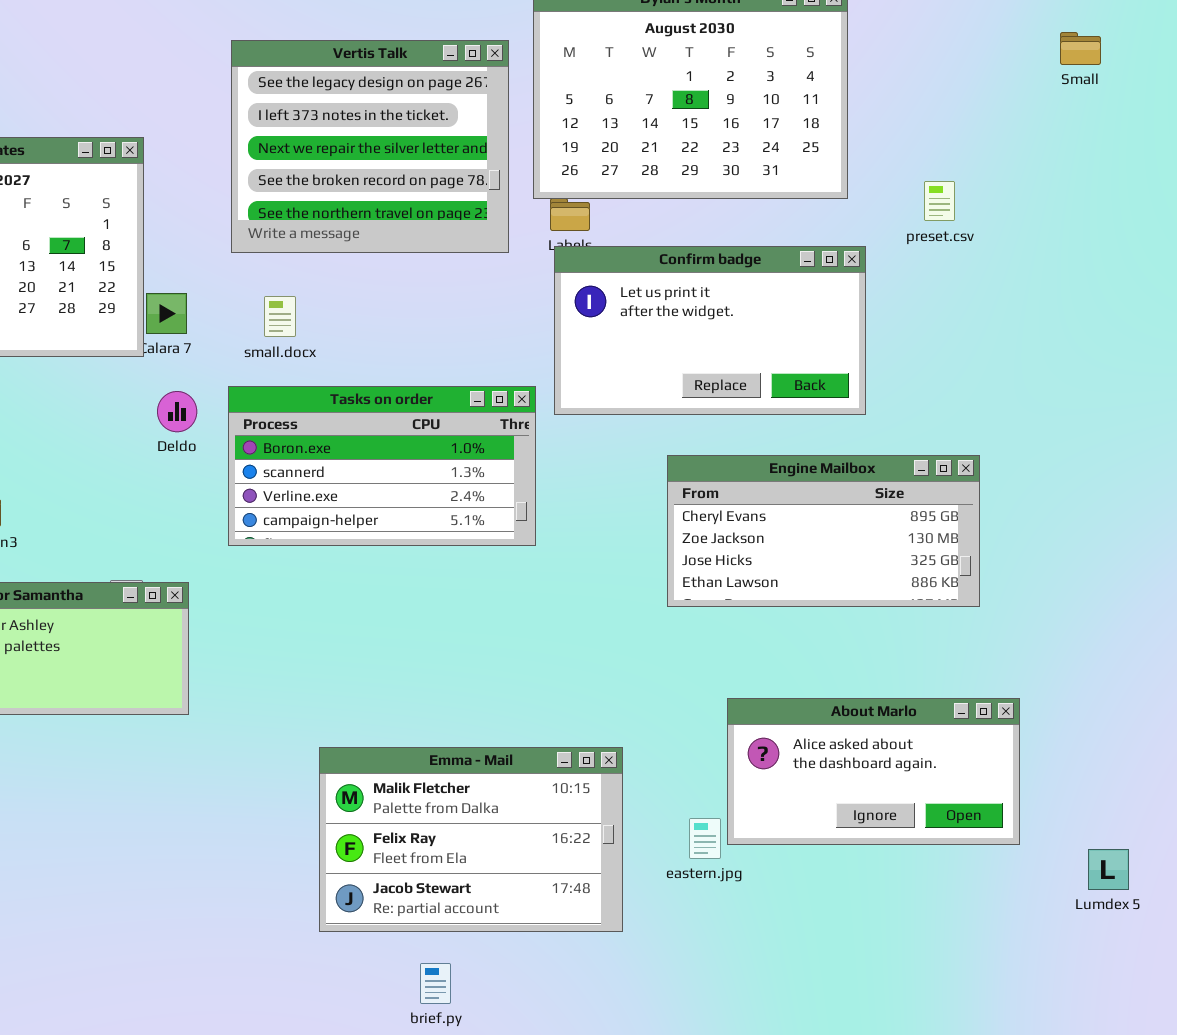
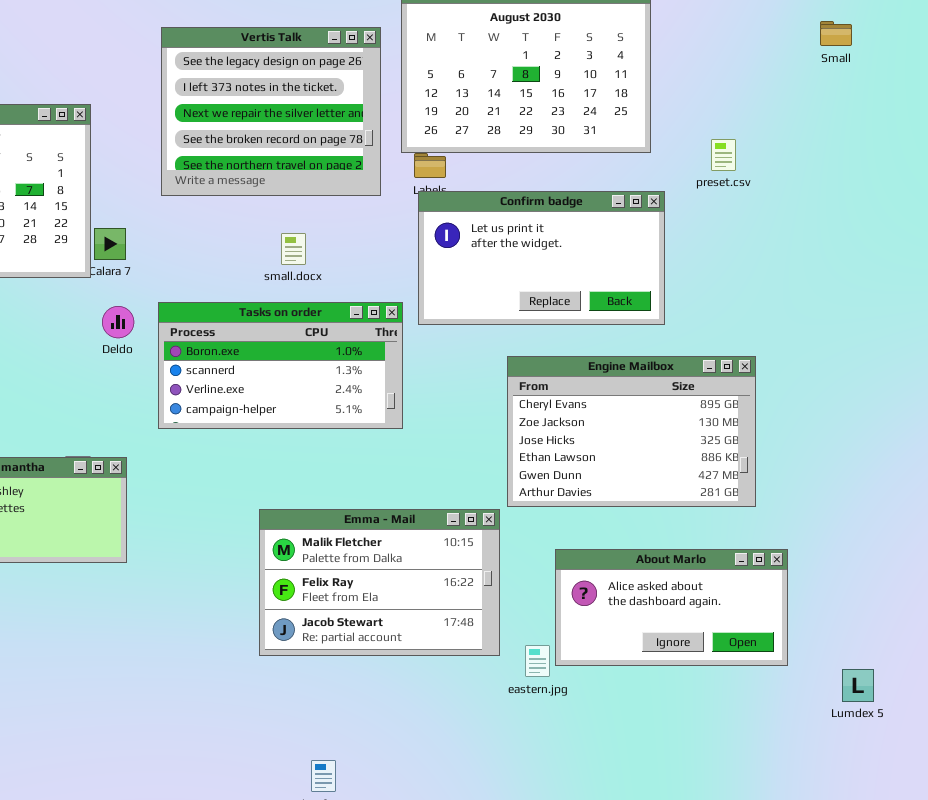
small.docx: [264,296,296,337] -> [281,233,306,265], moved
Engine Mailbox: [667,455,980,607] -> [507,356,756,507], resized
Emma - Mail: [319,747,623,932] -> [259,509,500,656], moved

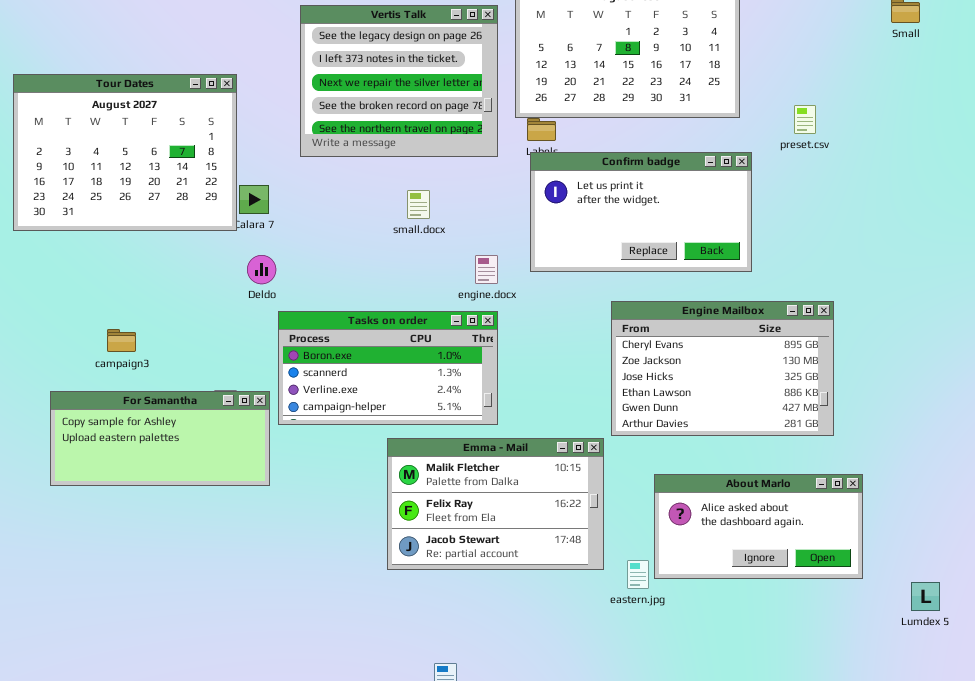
Tasks on order: [158,302,403,429] -> [278,311,498,425], moved

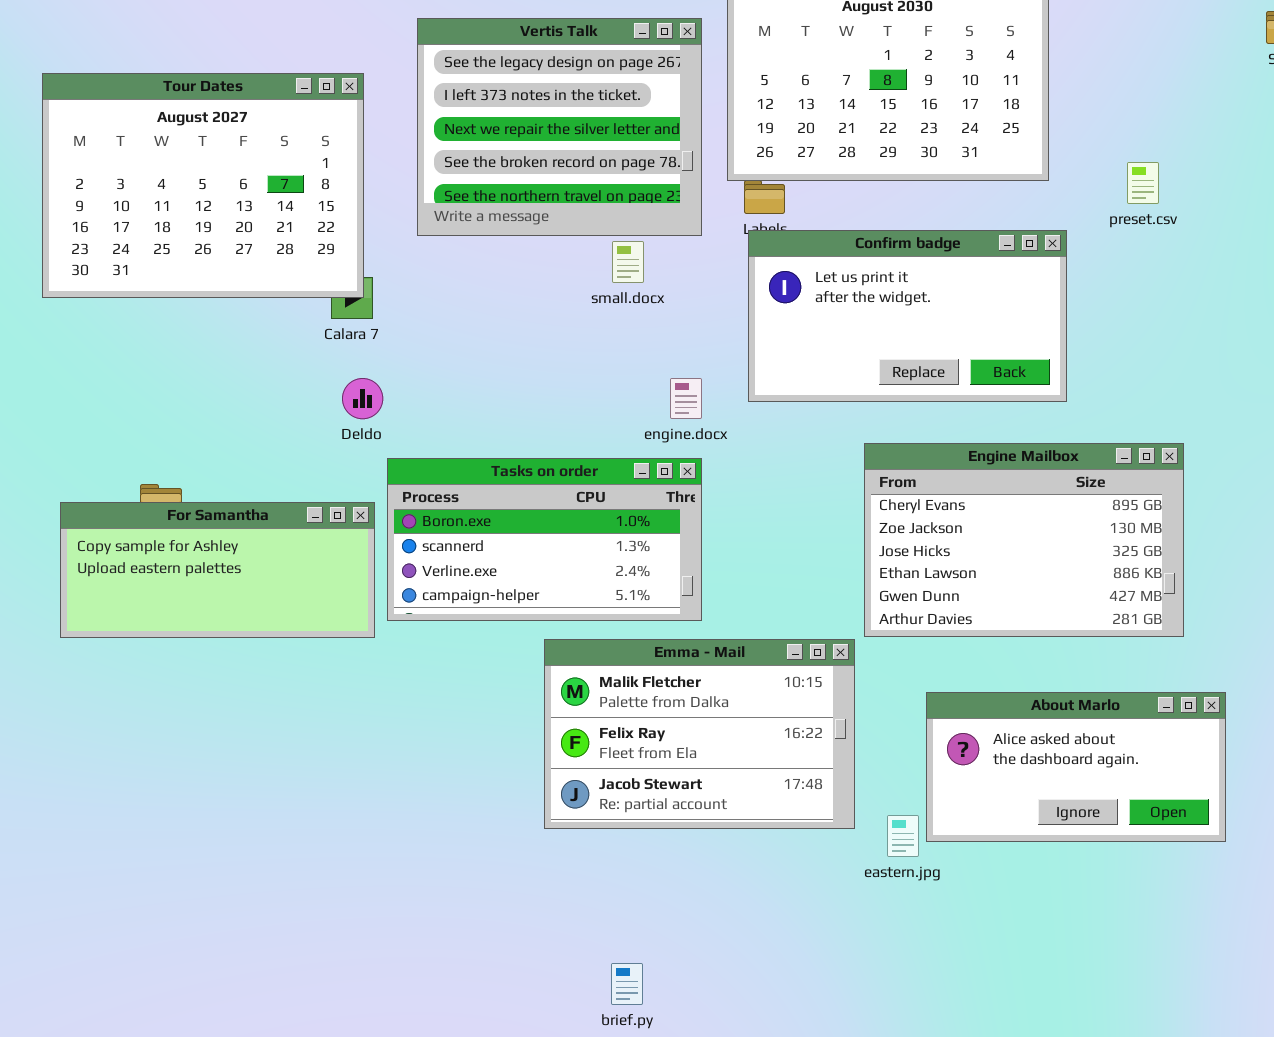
Tour Dates: [13,74,237,231] -> [42,73,364,298], moved
small.docx: [407,190,430,219] -> [612,241,644,283], moved
For Samantha: [50,391,270,486] -> [60,502,375,638], moved

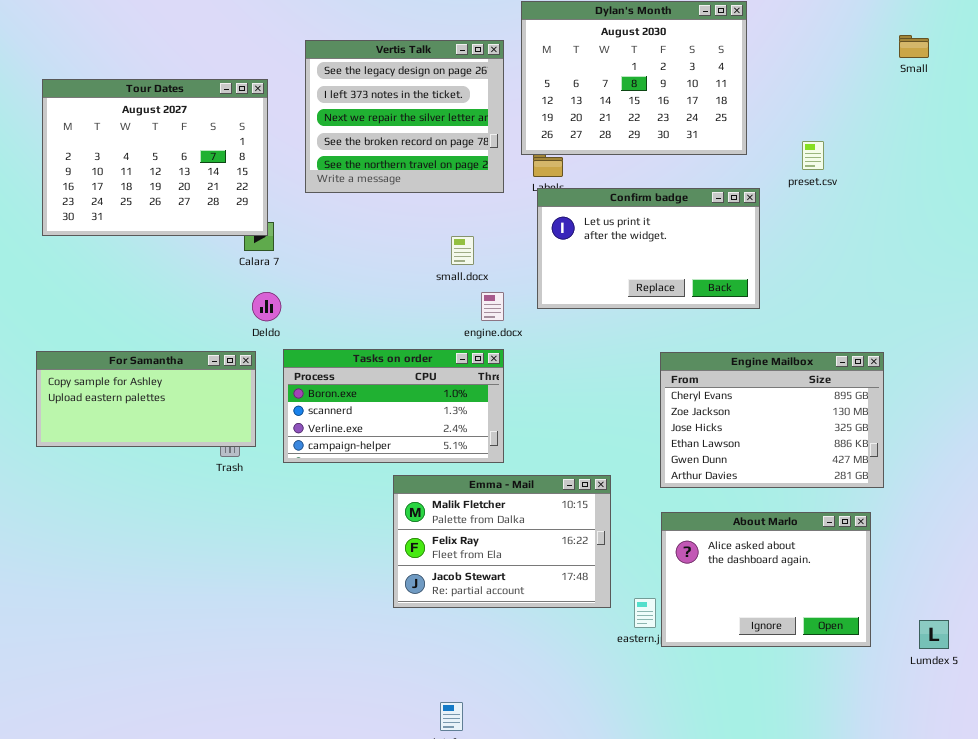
small.docx: [612,241,644,283] -> [451,236,474,265], moved
Engine Mailbox: [864,443,1184,637] -> [660,352,884,488], moved
For Samantha: [60,502,375,638] -> [36,351,256,447], moved
About Marlo: [926,692,1226,842] -> [661,512,871,647], resized

